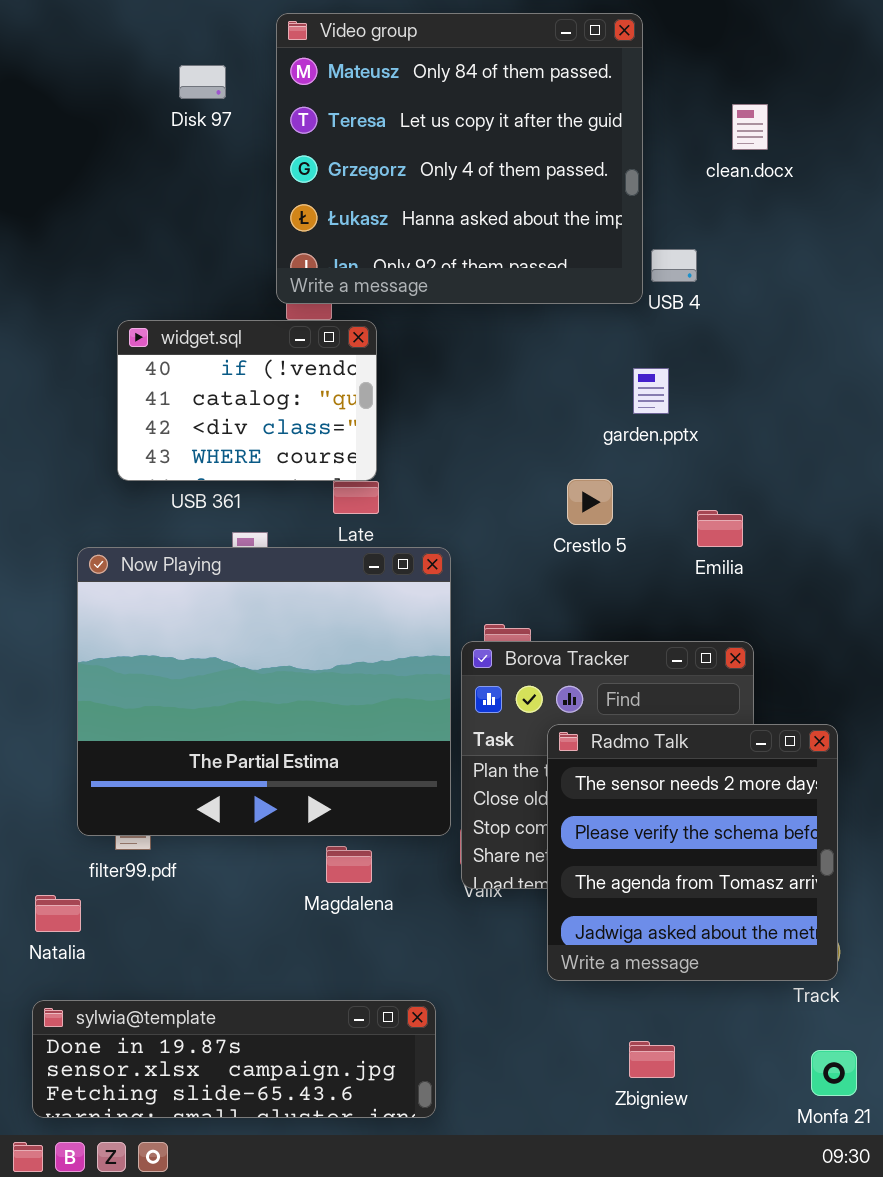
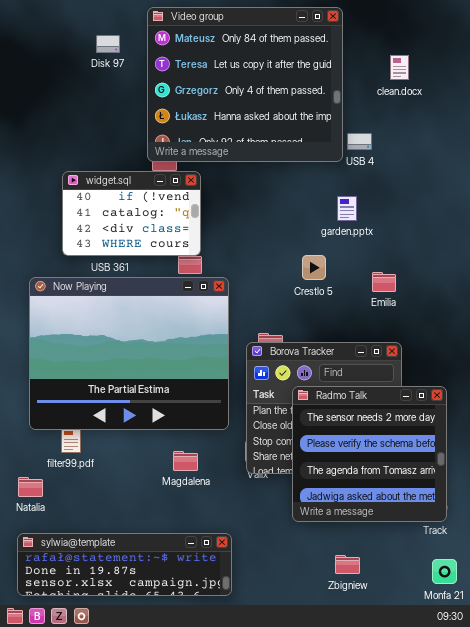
Now Playing: [77,547,451,836] -> [29,277,229,430], moved
sylwia@template: [32,1000,436,1118] -> [17,533,232,596], scrolled up 1 row

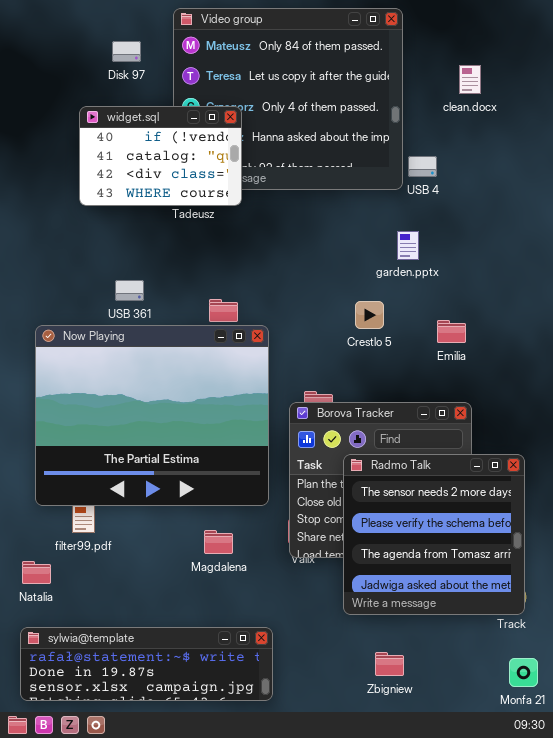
widget.sql: [62,171,201,256] -> [79,106,242,206], moved
Zbigniew: [335,555,360,574] -> [375,652,404,676], moved

